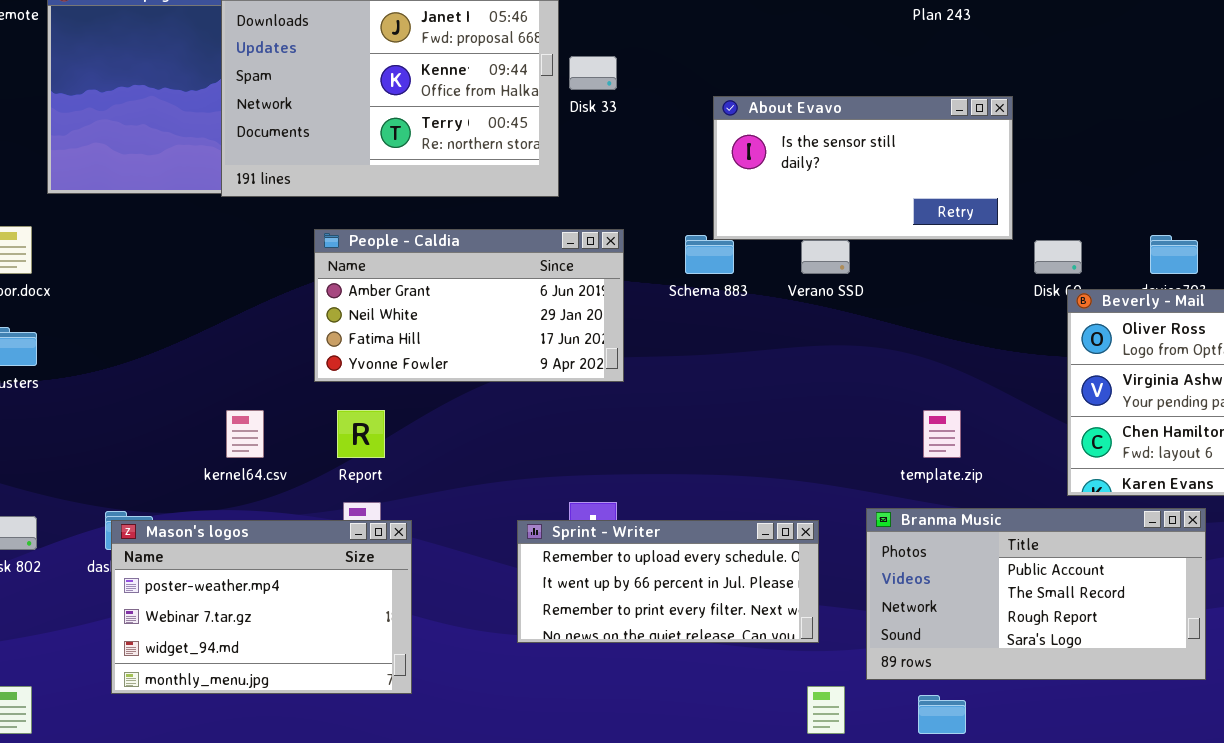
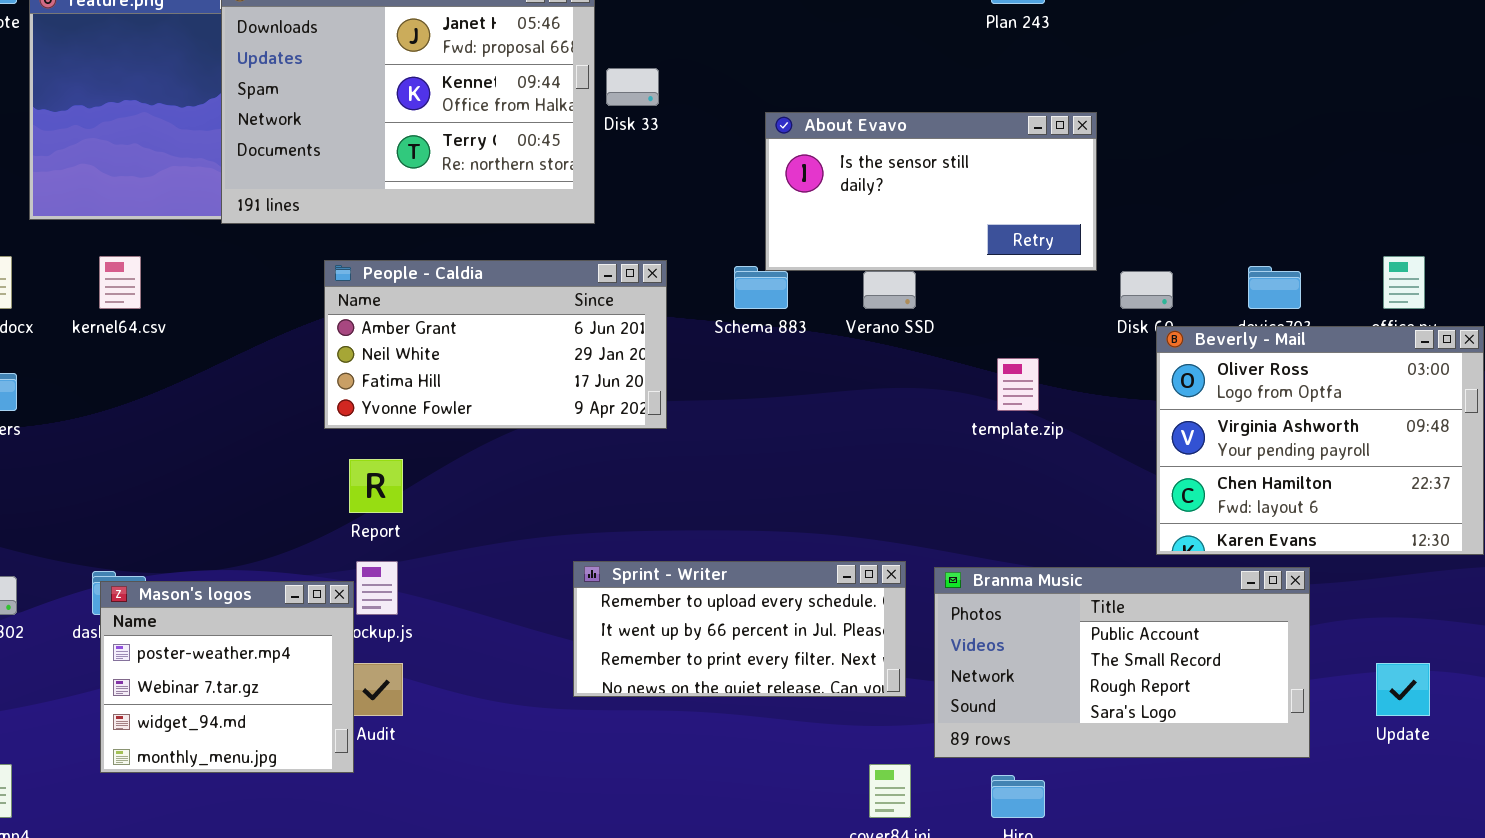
kernel64.csv: [226,410,264,458] -> [99,256,141,309], moved
template.zip: [923,410,961,458] -> [997,358,1039,411], moved
Mason's logos: [111,520,412,694] -> [100,581,354,773], resized
Sprint - Writer: [517,520,819,643] -> [573,561,906,697], moved

